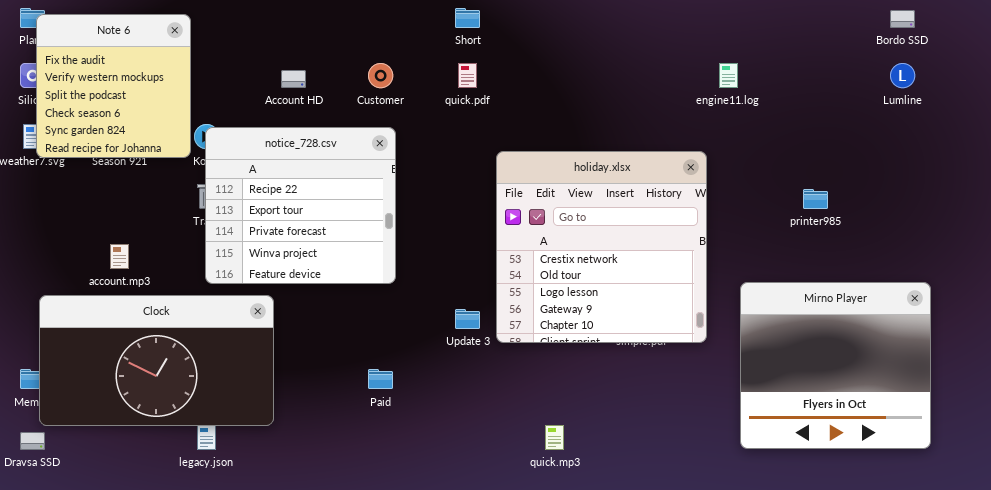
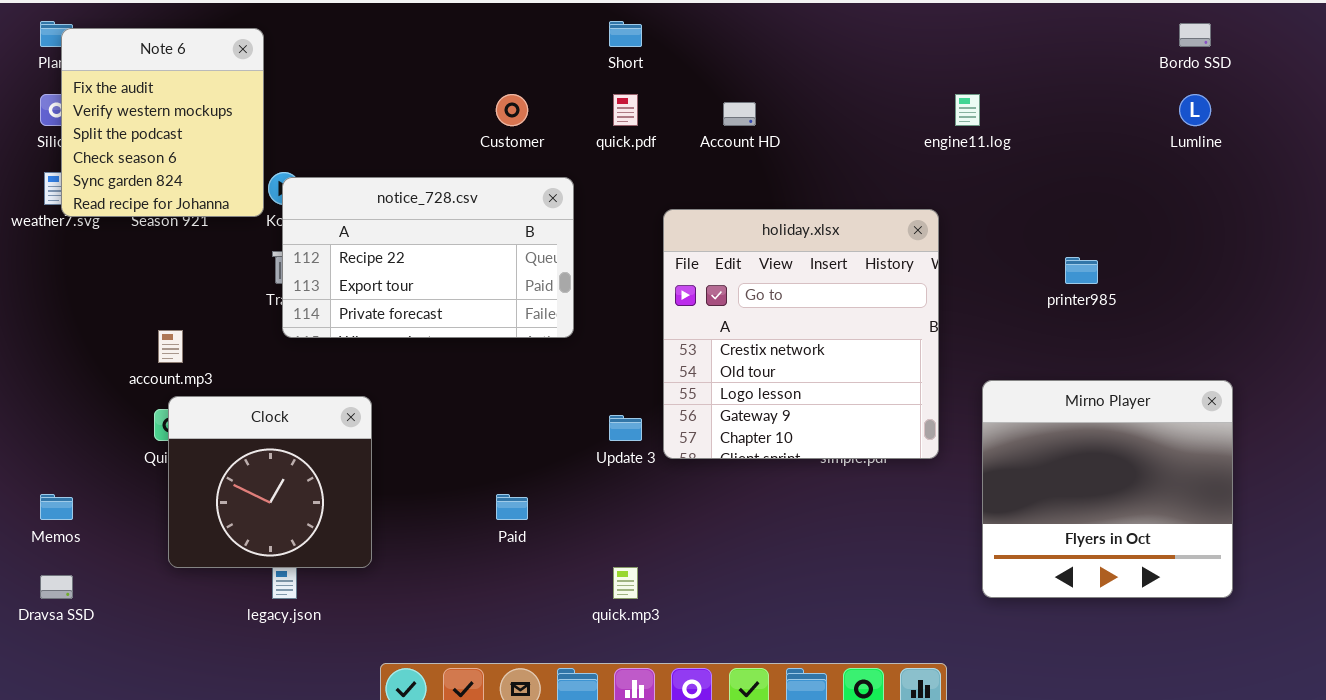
Account HD: [281,70,306,88] -> [723,102,756,126], moved
notice_728.csv: [205,127,396,284] -> [282,177,574,338], resized
Clock: [39,295,274,426] -> [168,396,372,568], resized
quick.mp3: [545,425,564,450] -> [613,567,638,599], moved

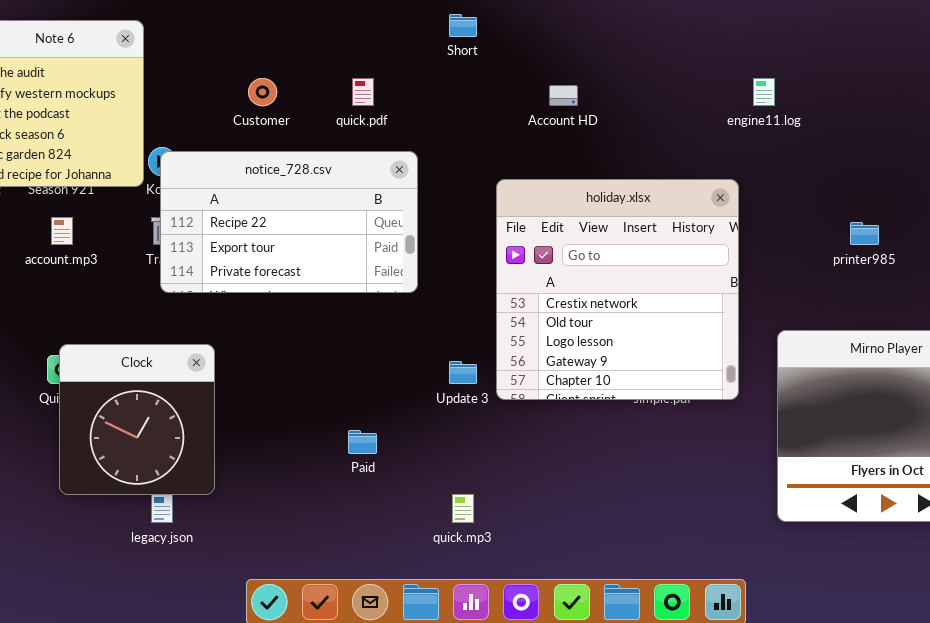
Customer: [496,94,528,126] -> [248,78,277,106], moved
quick.pdf: [613,94,638,126] -> [352,78,374,106], moved
account.mp3: [158,330,183,363] -> [51,217,73,245], moved
Clock: [168,396,372,568] -> [59,344,215,495], resized

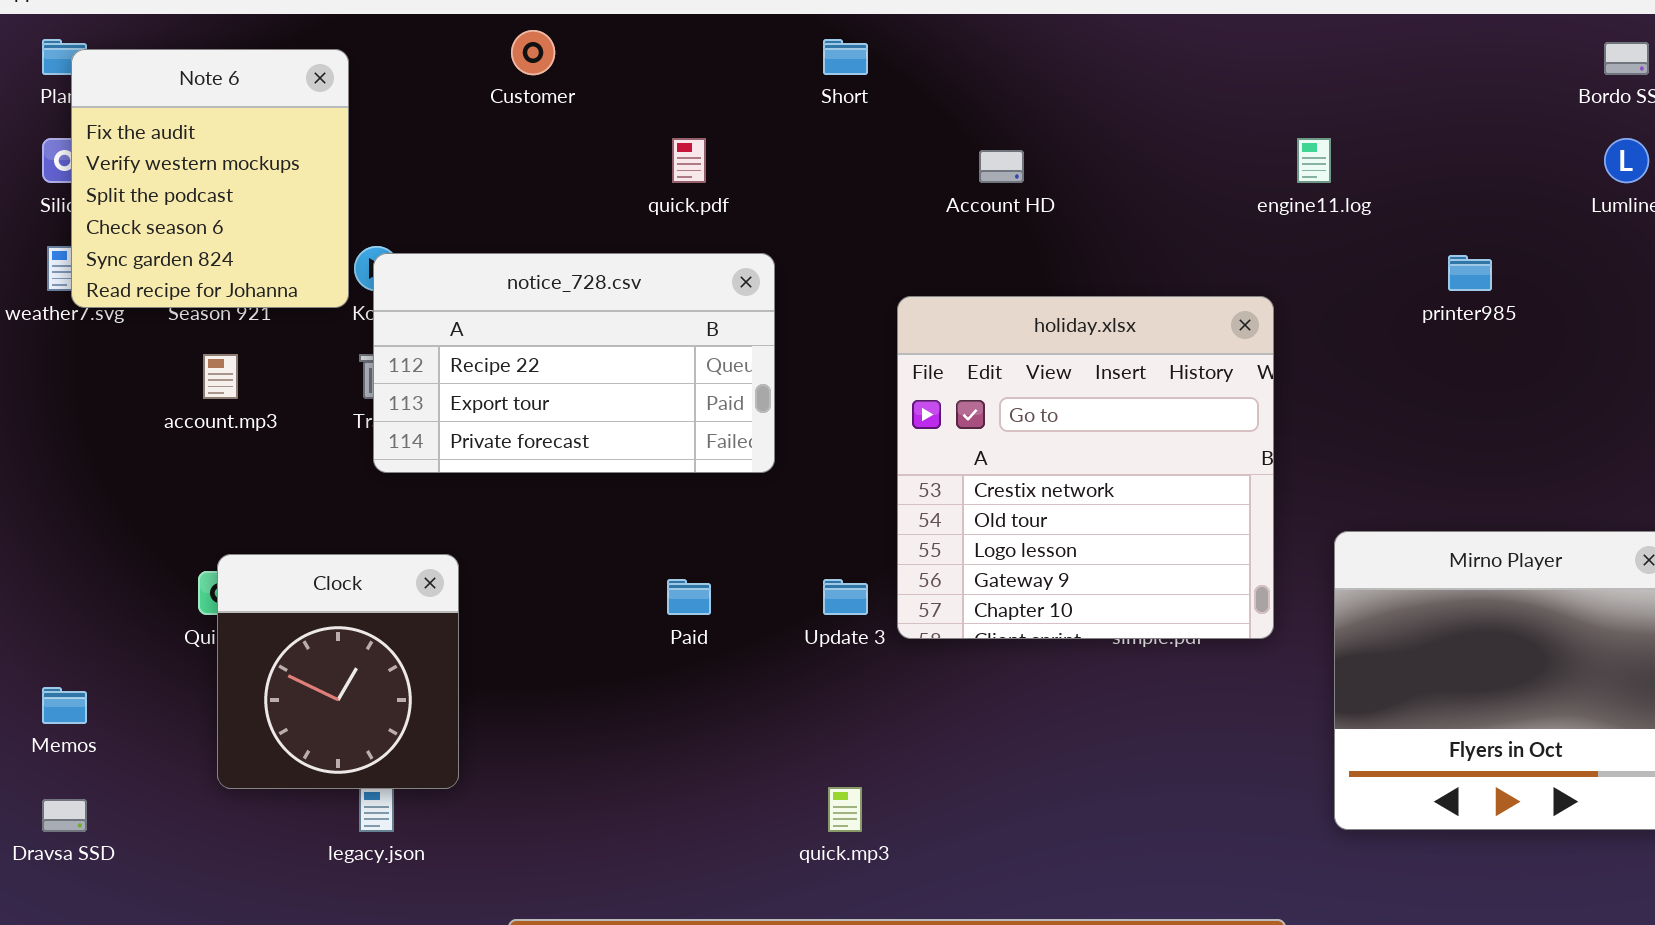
Customer: [248,78,277,106] -> [511,30,555,75], moved
printer985: [850,222,879,245] -> [1448,255,1492,291], moved
Paid: [348,430,377,454] -> [667,579,711,615], moved

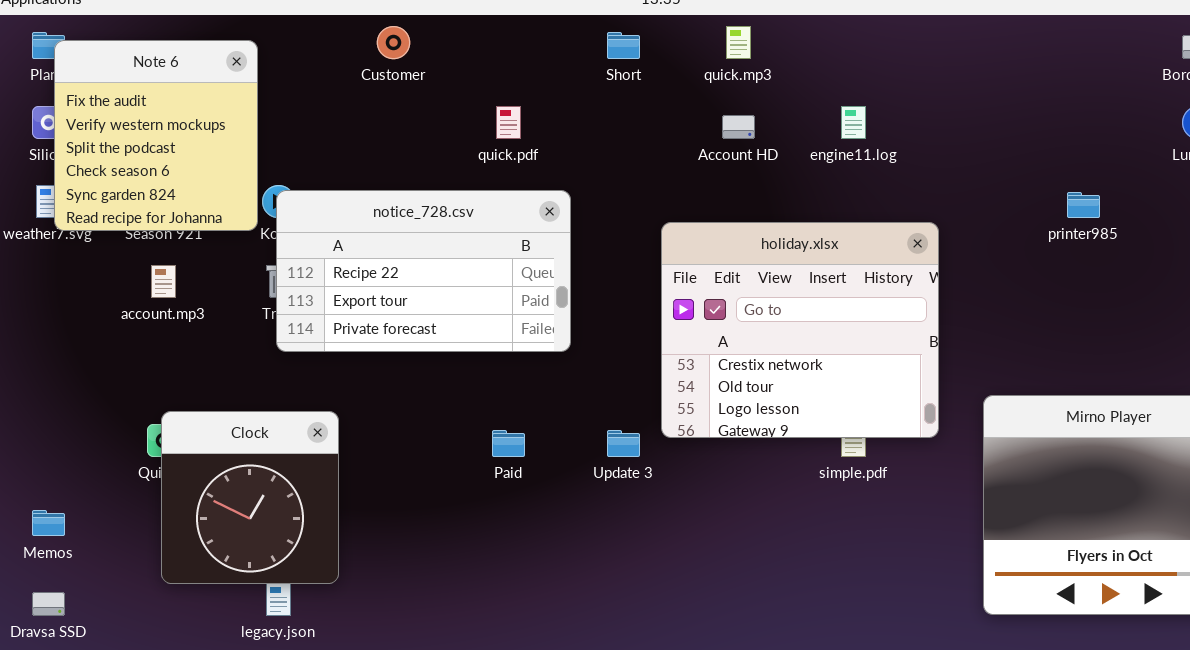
engine11.log: [1297,138,1331,183] -> [841,106,866,139], moved
holiday.xlsx: [897,296,1274,639] -> [661,222,939,438], resized
quick.mp3: [828,787,862,832] -> [726,26,751,59], moved

